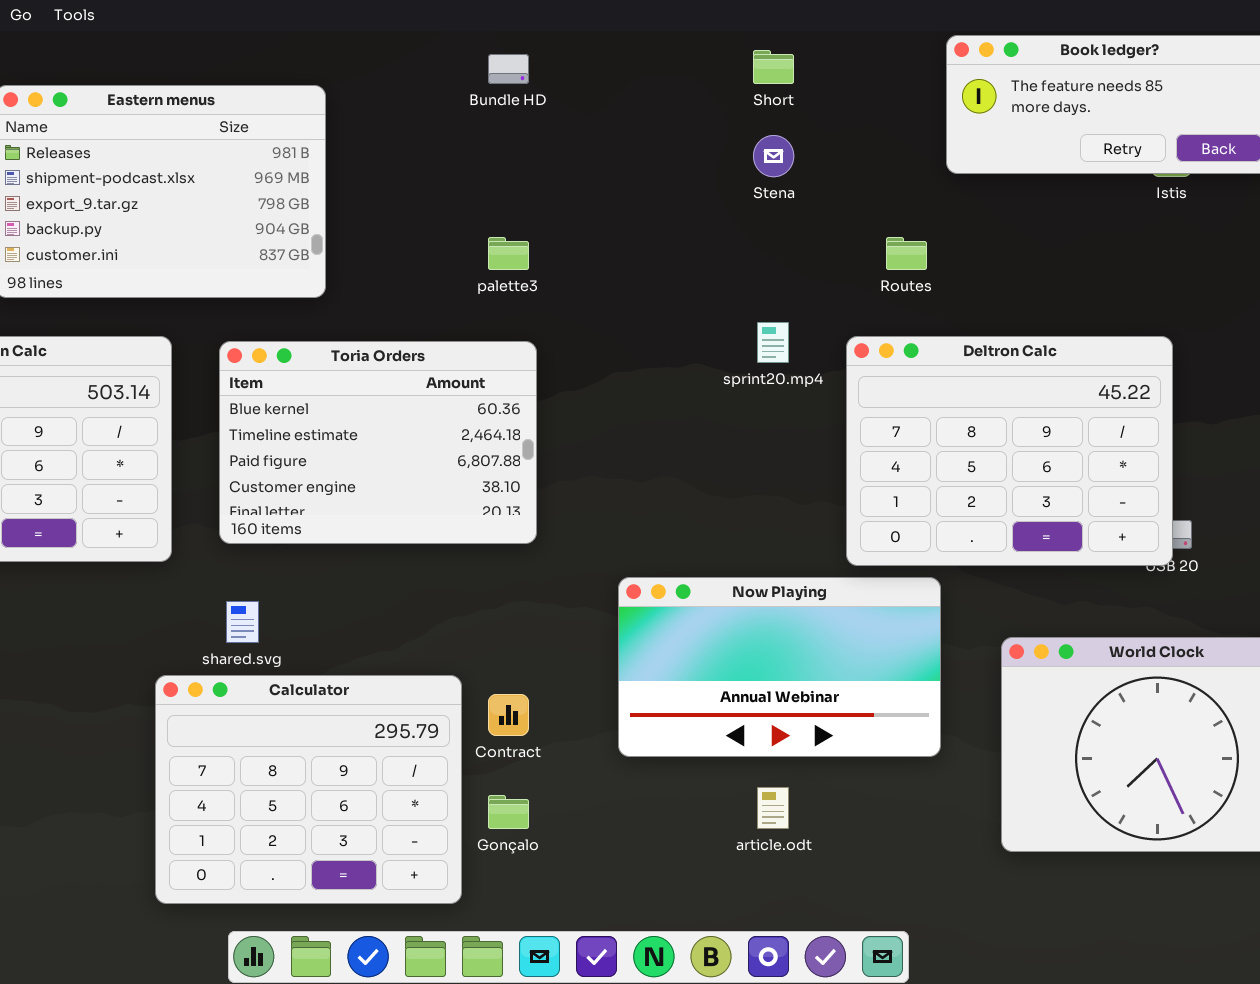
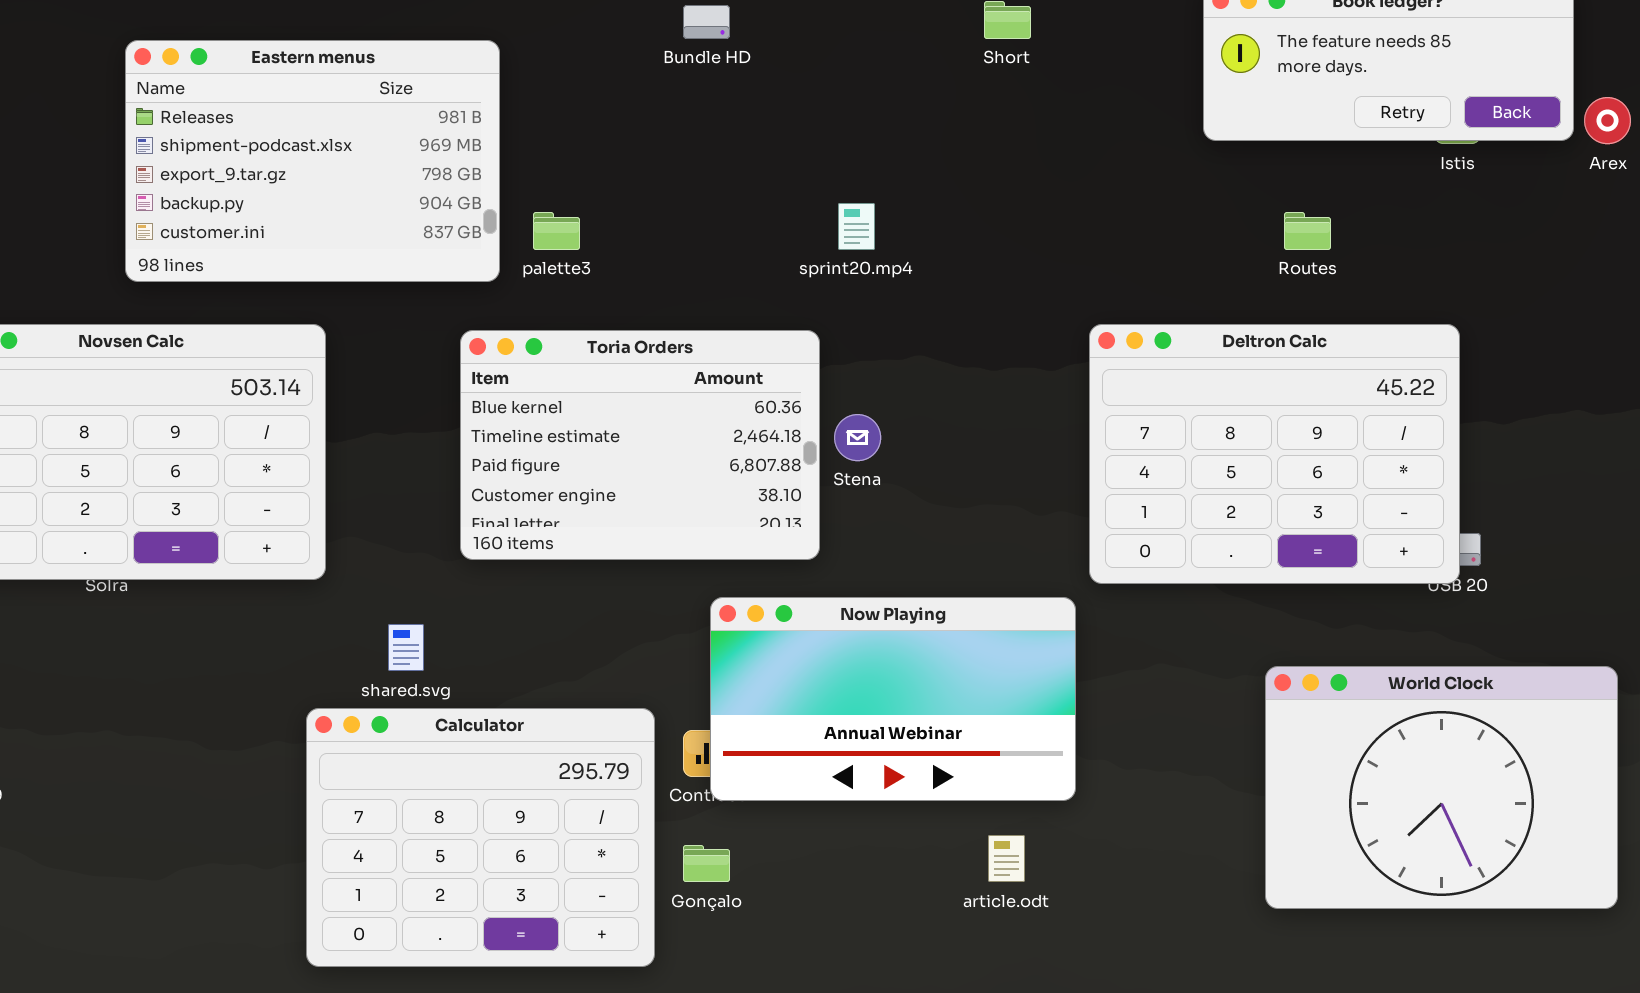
Stena: [753,135,794,177] -> [834,414,881,461], moved
palette3: [488,237,529,270] -> [533,212,580,250], moved
Routes: [886,237,927,270] -> [1284,212,1331,250], moved
sprint20.mp4: [757,322,789,363] -> [838,203,875,250], moved
Toria Orders: [219,341,537,544] -> [460,330,820,560], moved
Now Playing: [618,577,941,757] -> [710,597,1076,801], moved

